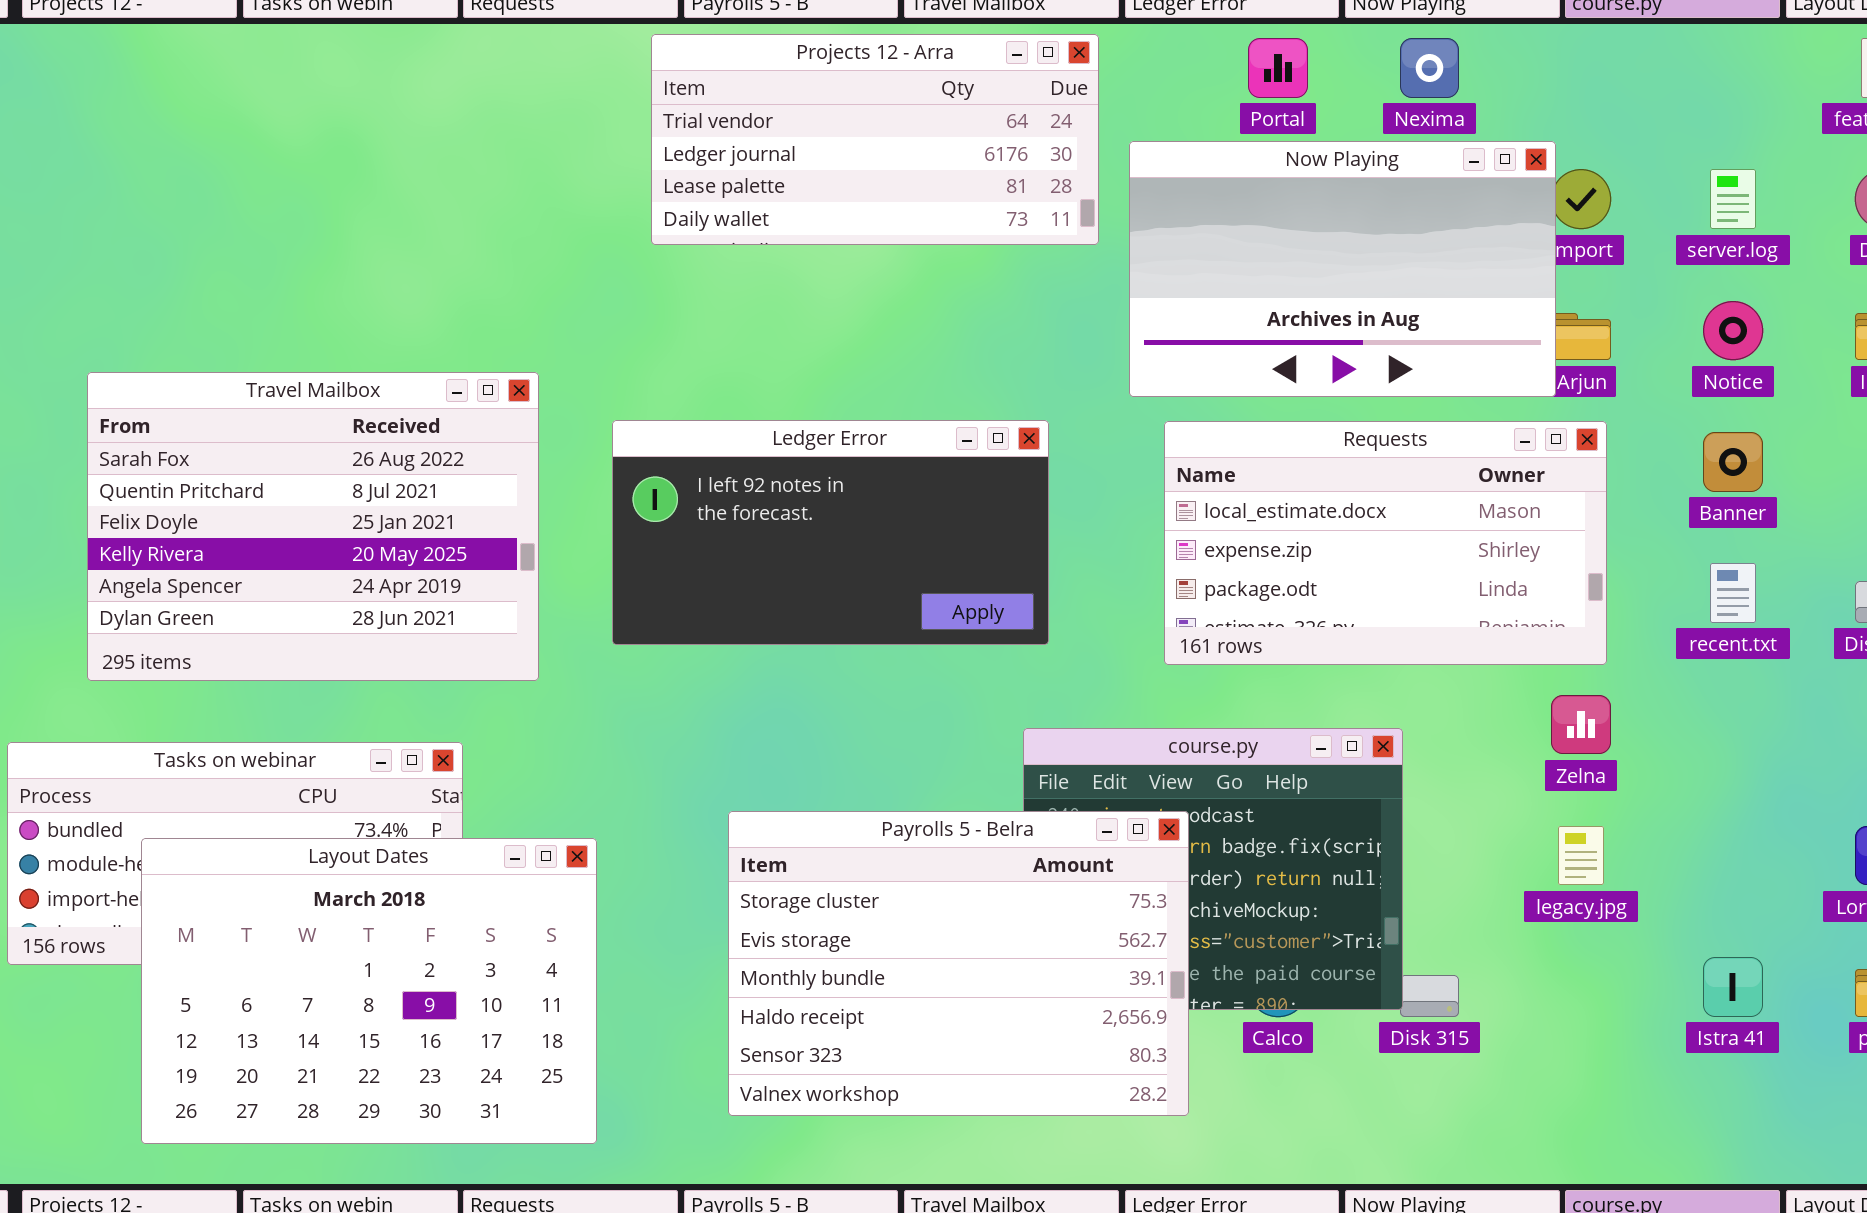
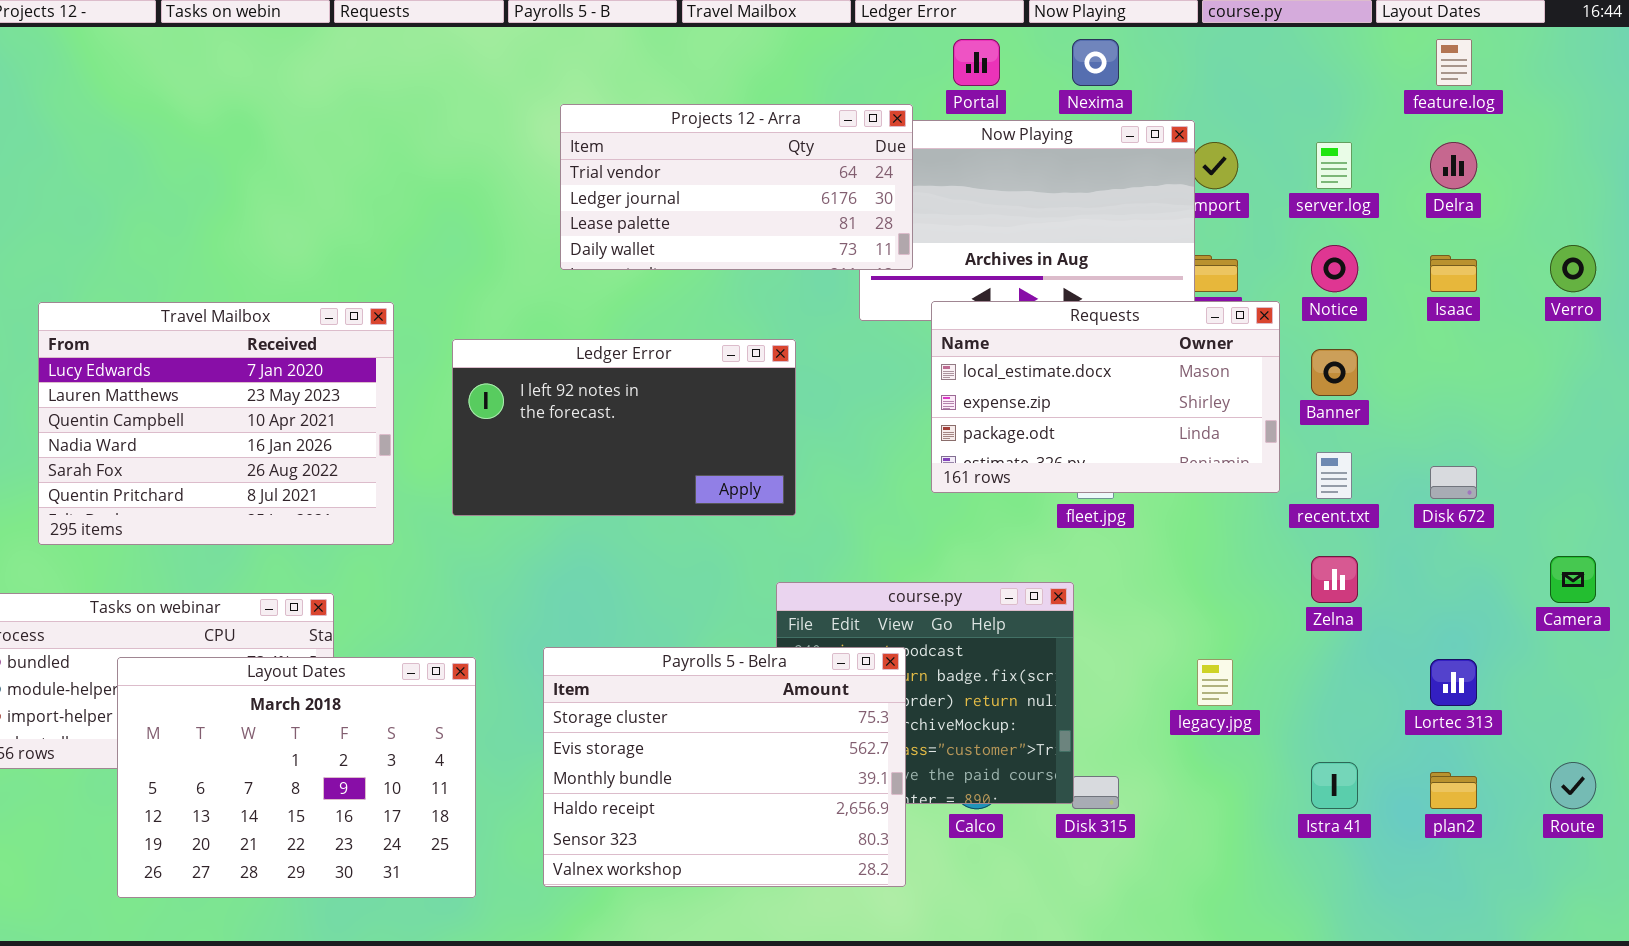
Projects 12 - Arra: [651,34,1099,245] -> [560,104,913,270], moved
Travel Mailbox: [87,372,539,681] -> [38,302,394,545], scrolled up 4 rows
Requests: [1164,421,1607,665] -> [931,301,1280,493], moved
Zelna: [1551,695,1611,754] -> [1311,556,1358,603], moved
Layout Dates: [141,838,597,1144] -> [117,657,476,898], moved

